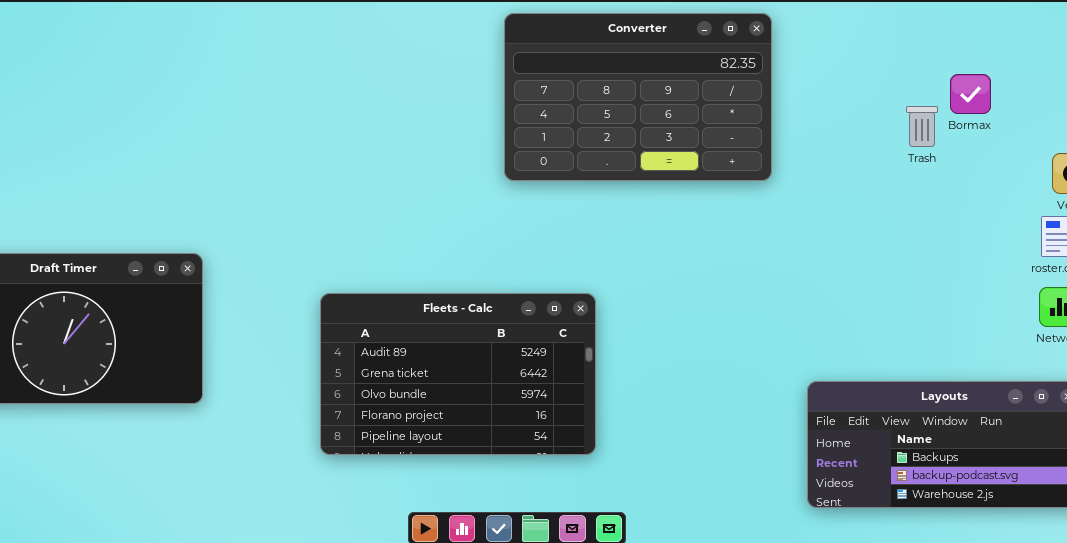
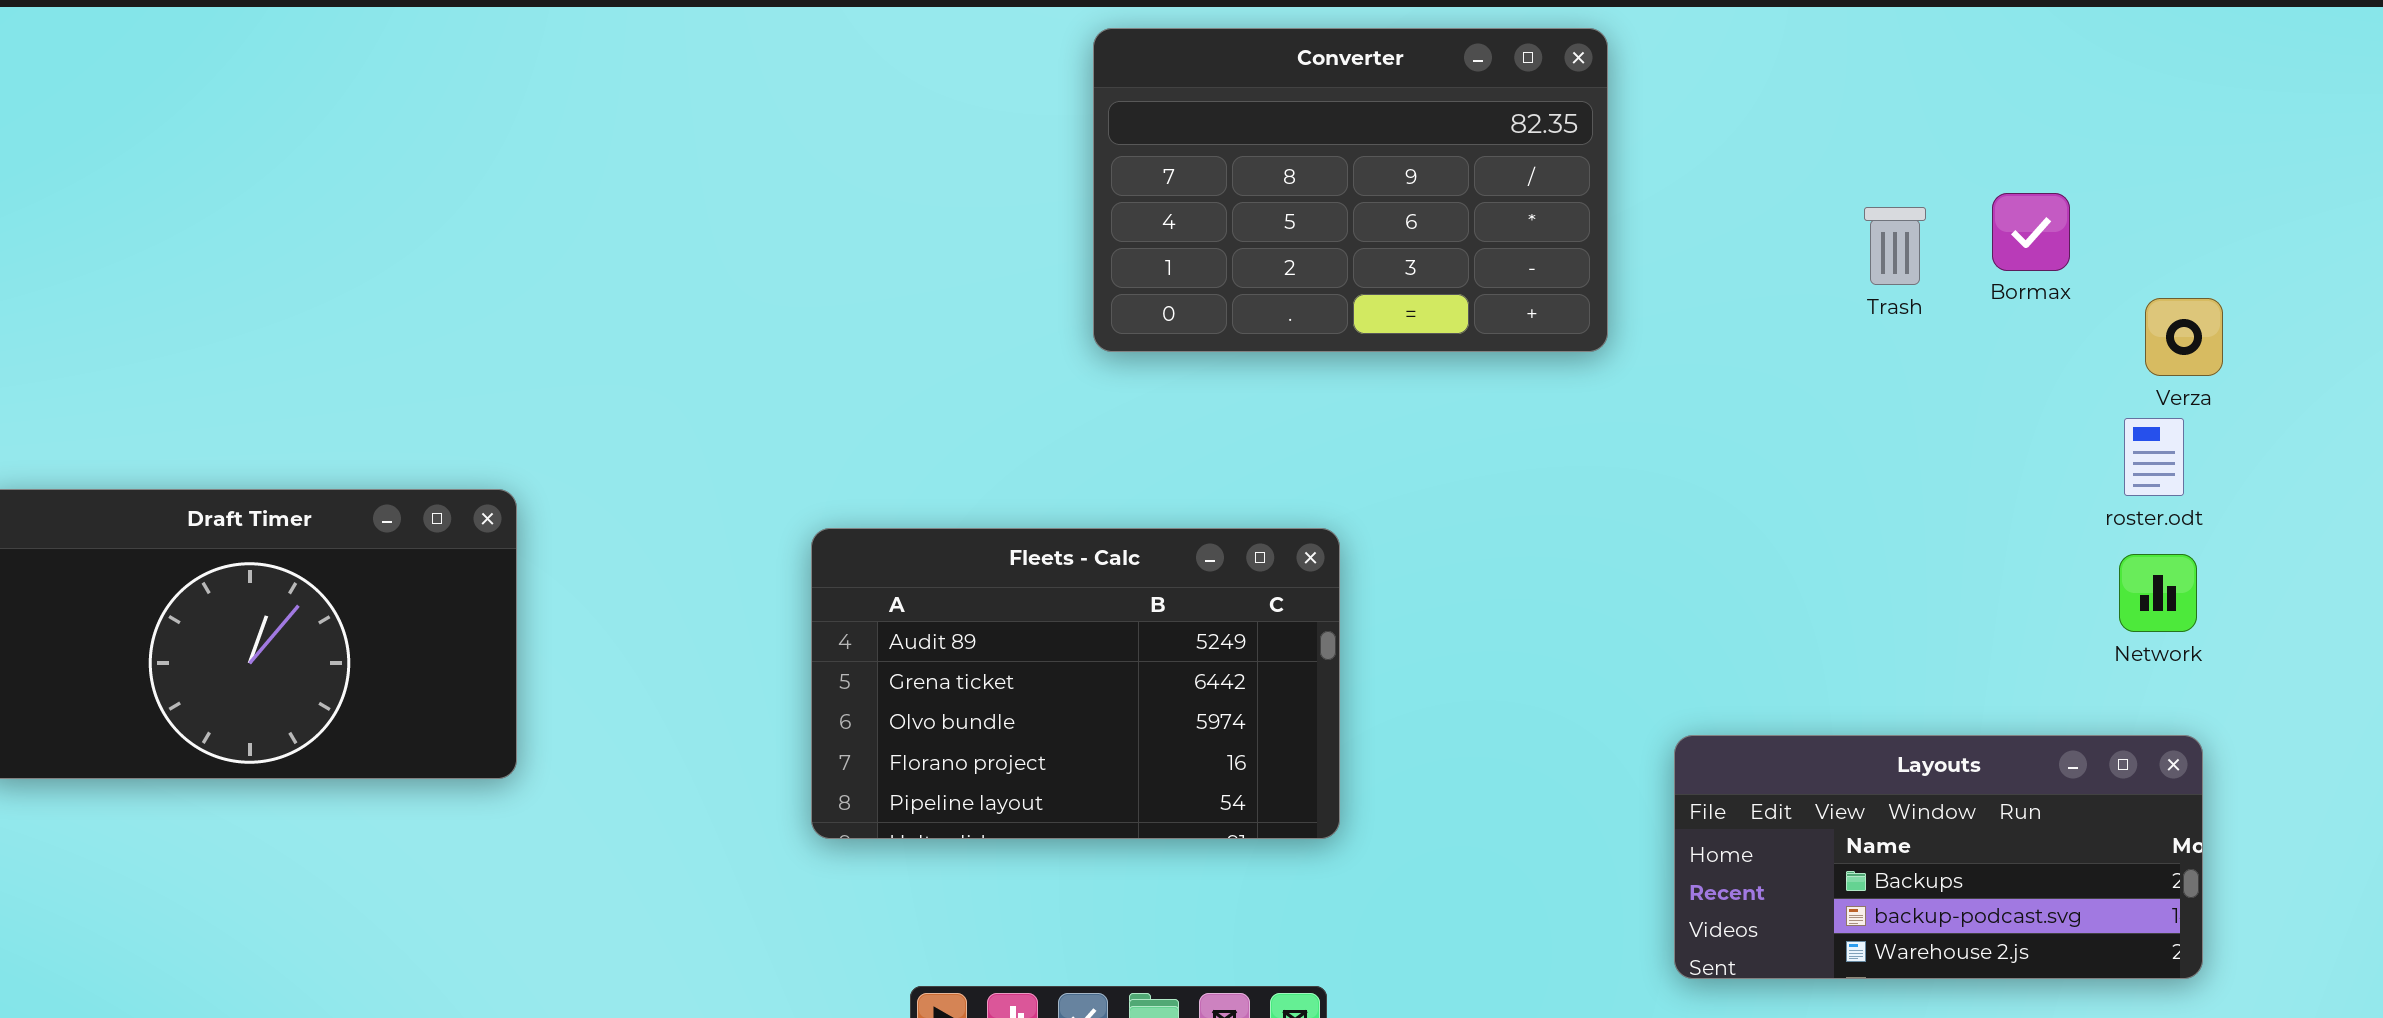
Bormax: [950,74,991,114] -> [1992,193,2070,271], moved
Fleets - Calc: [320,293,596,455] -> [811,528,1340,839], moved

